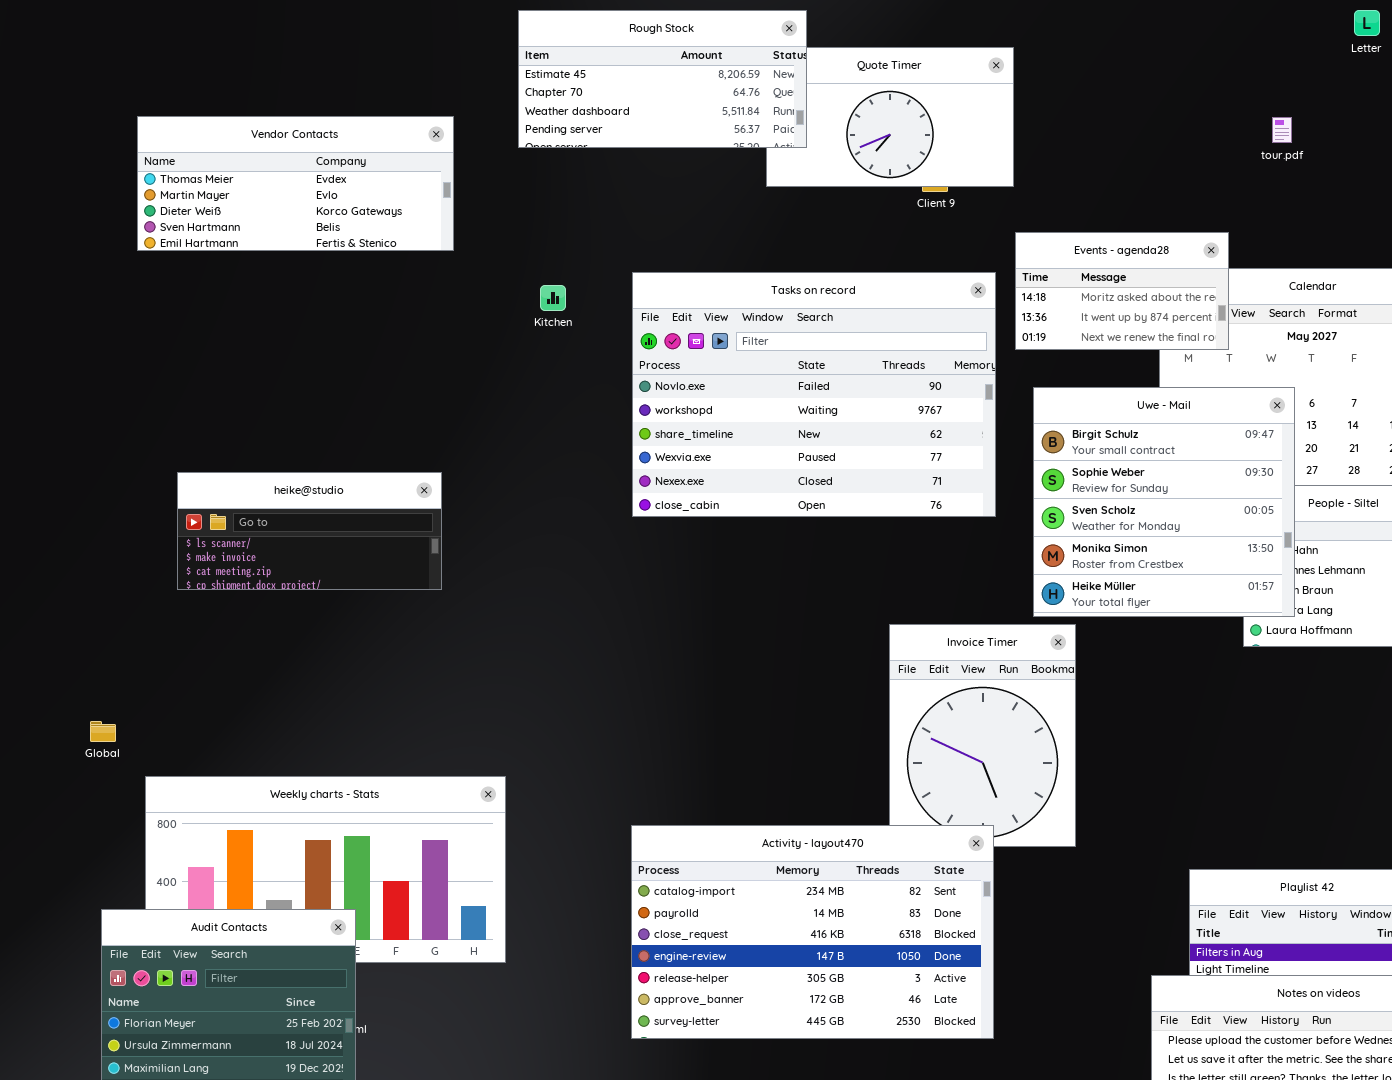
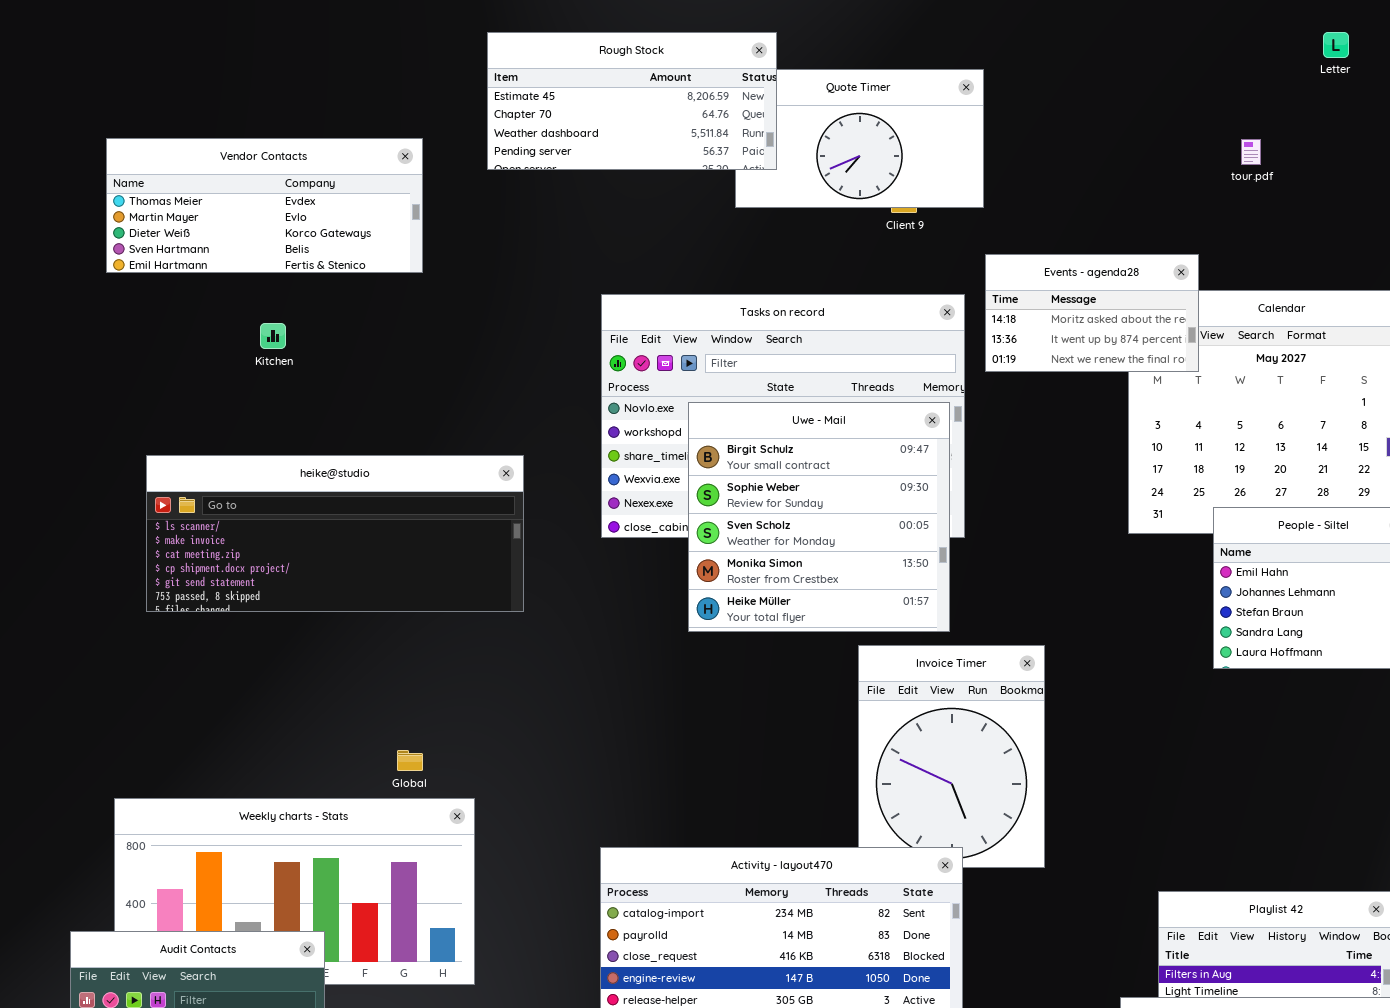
Kitchen: [540,285,566,311] -> [260,323,286,349], moved
Uwe - Mail: [1033,387,1295,617] -> [688,402,950,632], moved
heike@studio: [177,472,442,590] -> [146,455,524,612], resized
Global: [90,721,116,742] -> [397,750,423,771], moved

